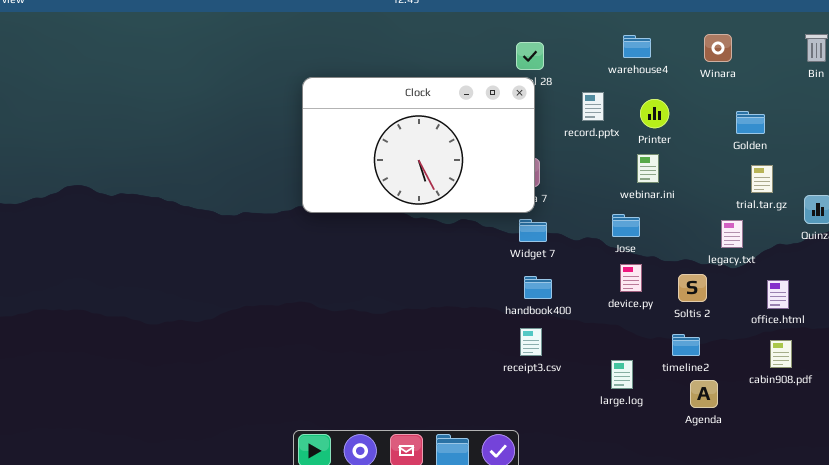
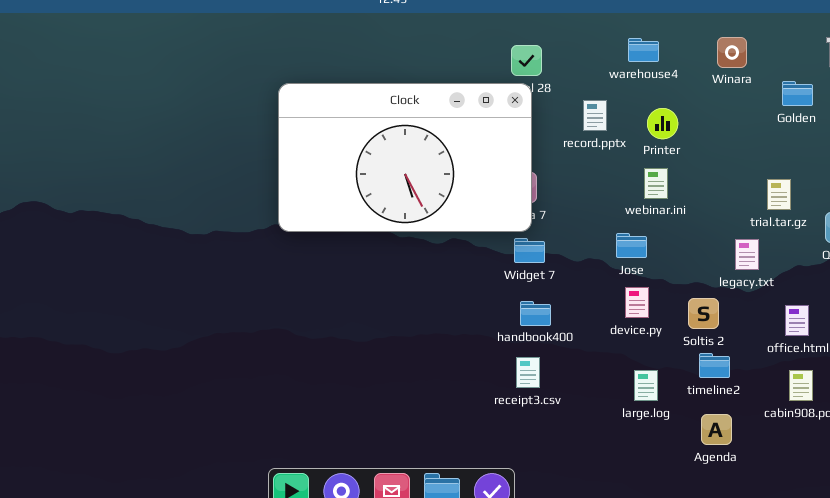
Golden: [736,111,765,134] -> [782,81,813,106], moved
timeline2: [672,334,700,356] -> [699,353,730,378], moved
large.log: [611,360,633,389] -> [634,370,658,401], moved

